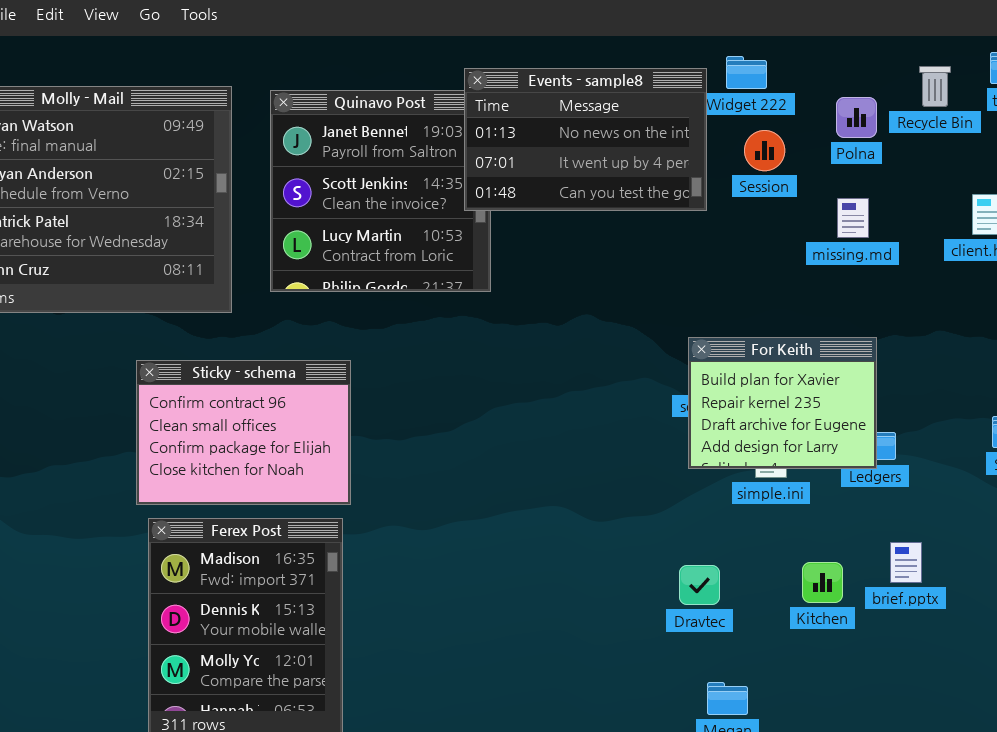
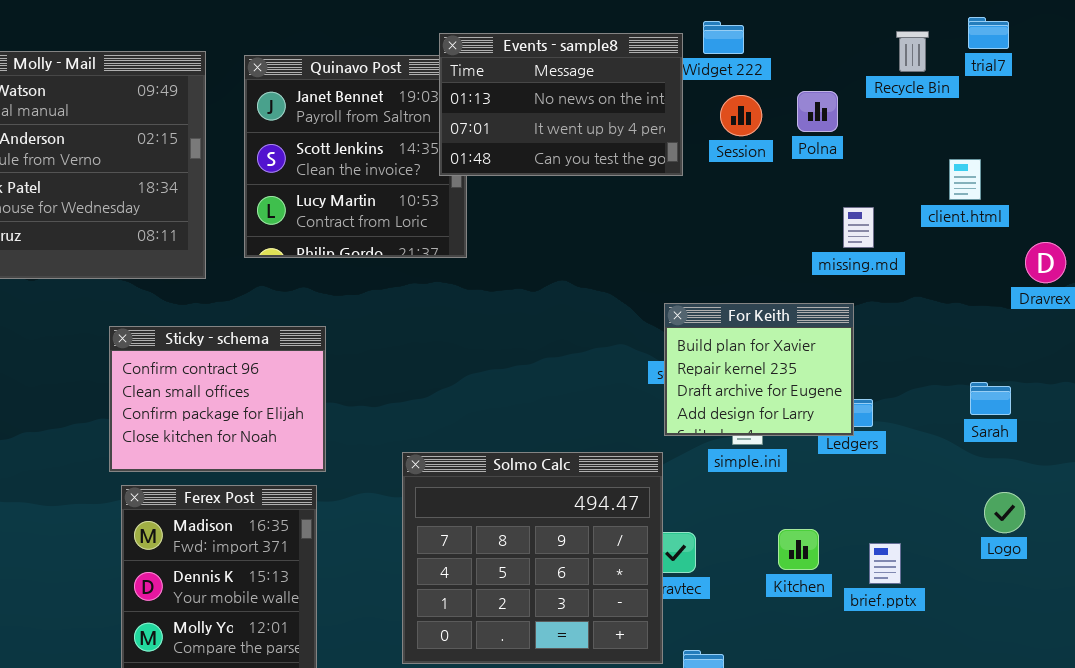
Polna: [836,97,877,138] -> [797,91,838,132], moved
missing.md: [837,198,869,238] -> [843,207,874,248], moved
Solmo Calc: none -> [402,452,663,664], opened
brief.pptx: [890,542,922,583] -> [869,543,901,584], moved

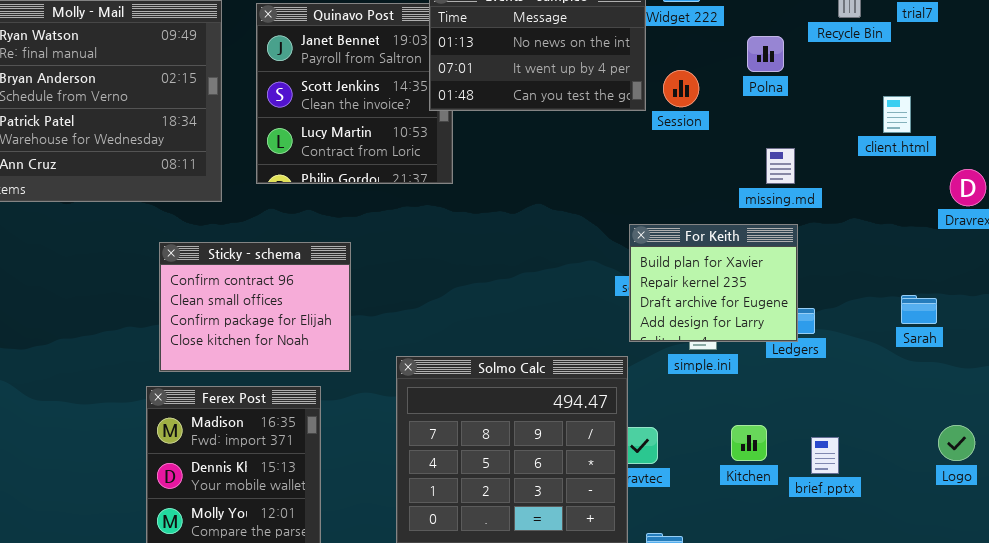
Session: [720,95,762,136] -> [663,70,699,107], moved
missing.md: [843,207,874,248] -> [766,148,795,184], moved
Sticky - schema: [109,326,326,472] -> [159,242,351,372], moved
Logo: [984,492,1025,533] -> [938,425,975,461], moved

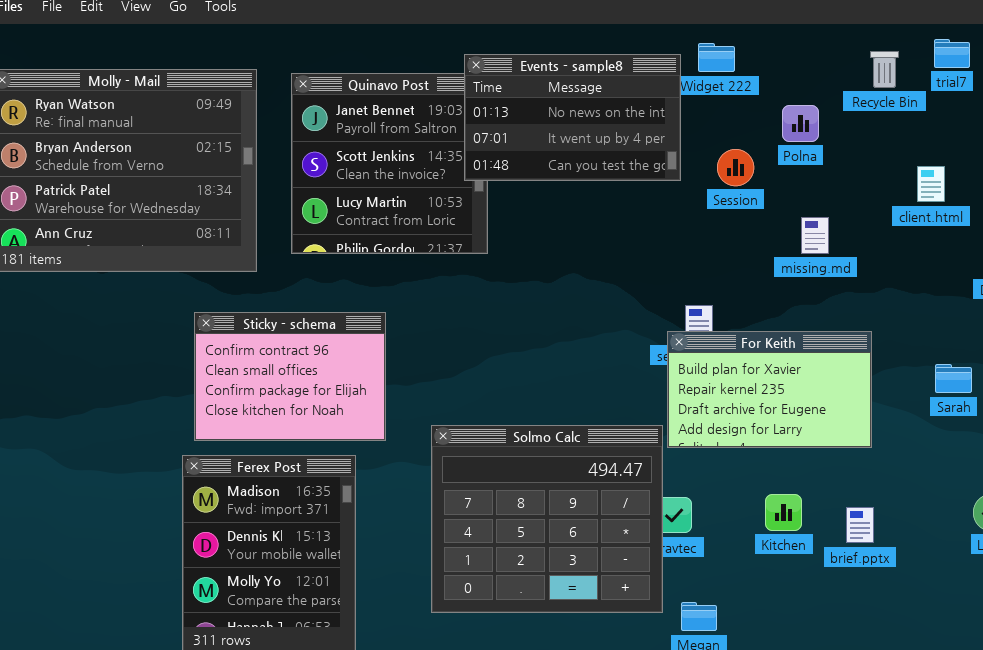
Session: [663,70,699,107] -> [717,149,754,186], moved
For Keith: [629,224,798,342] -> [667,331,872,448], moved, resized

